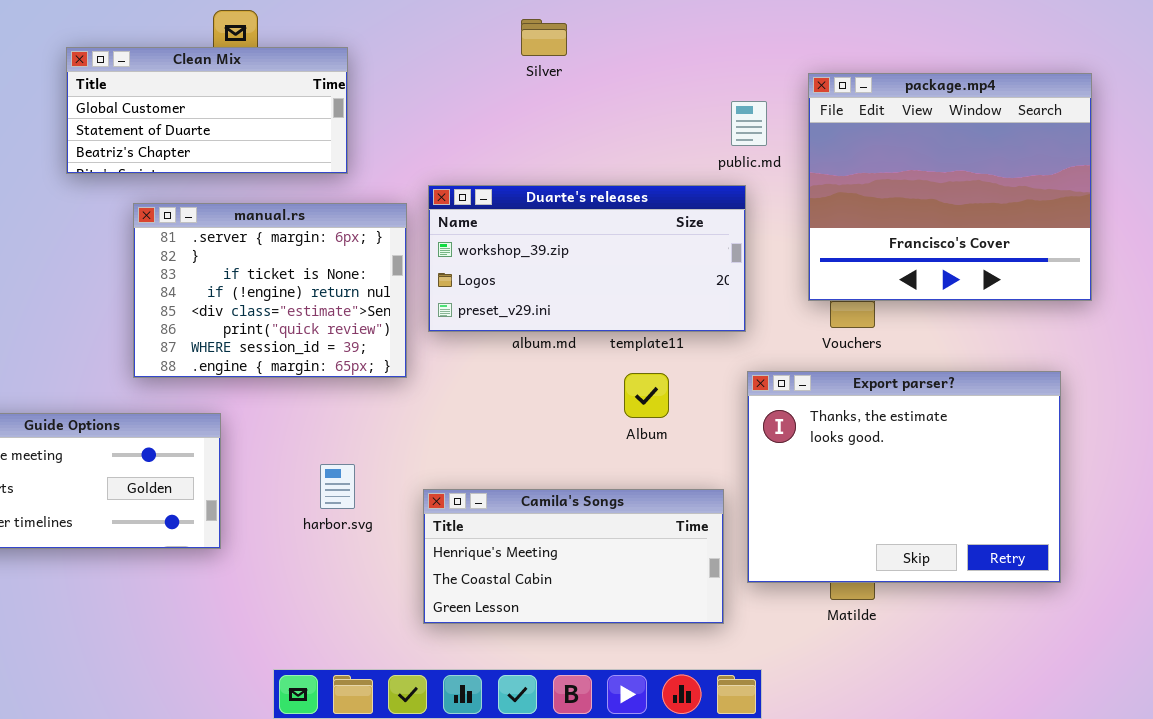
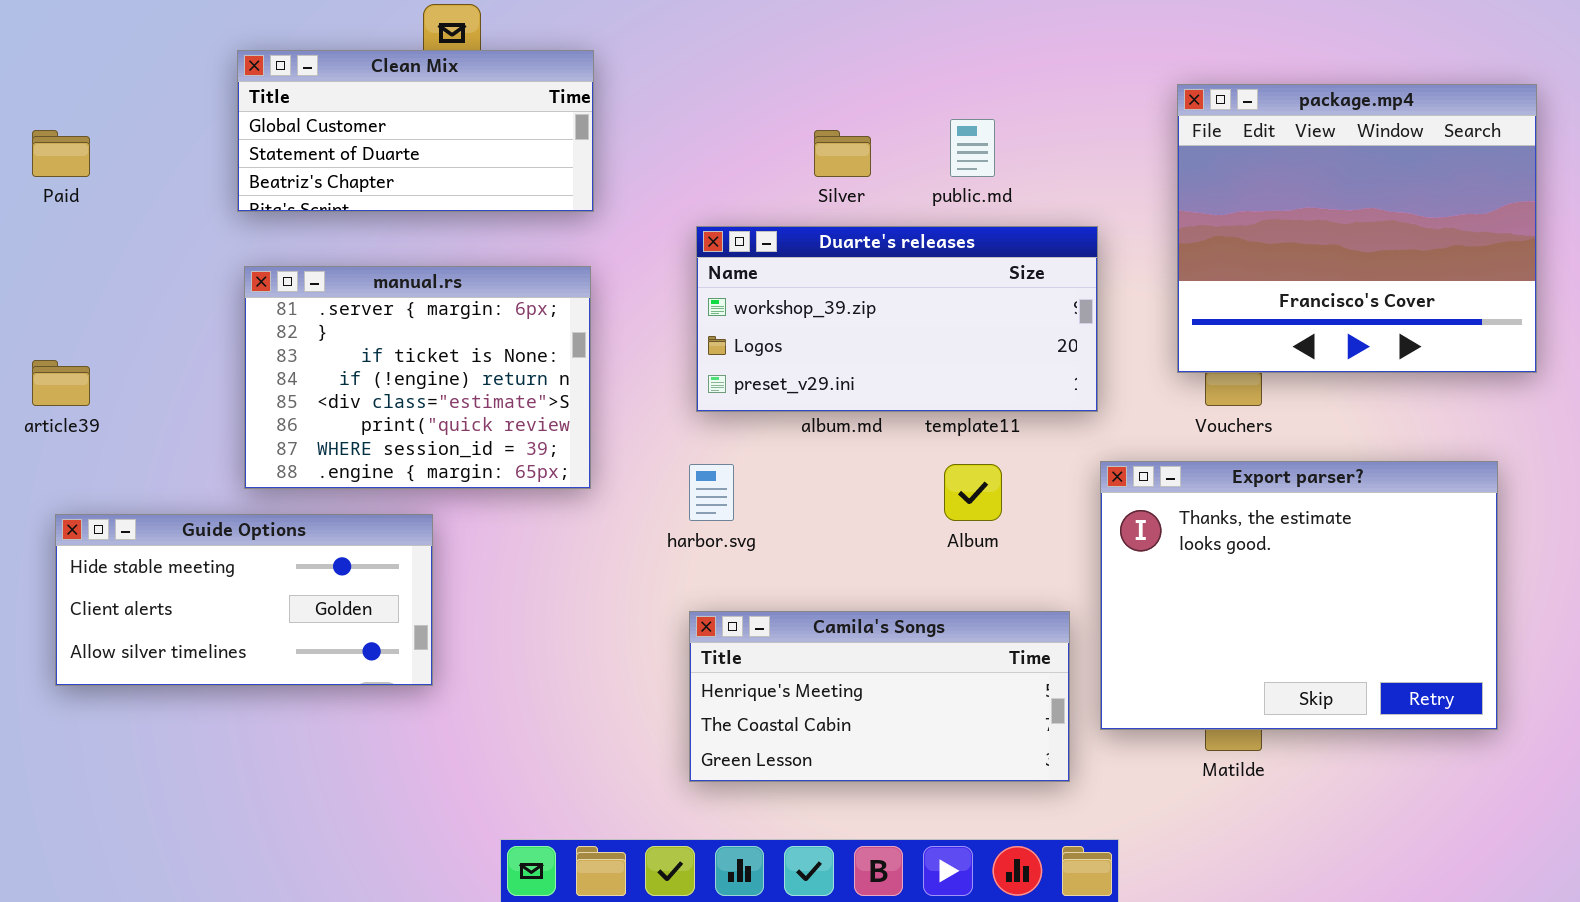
Silver: [521,19,567,56] -> [814,130,871,177], moved
public.md: [731,101,767,146] -> [950,119,995,177], moved
manual.rs: [133,203,407,378] -> [244,266,591,489], moved
harbor.svg: [320,464,355,509] -> [689,464,734,521], moved

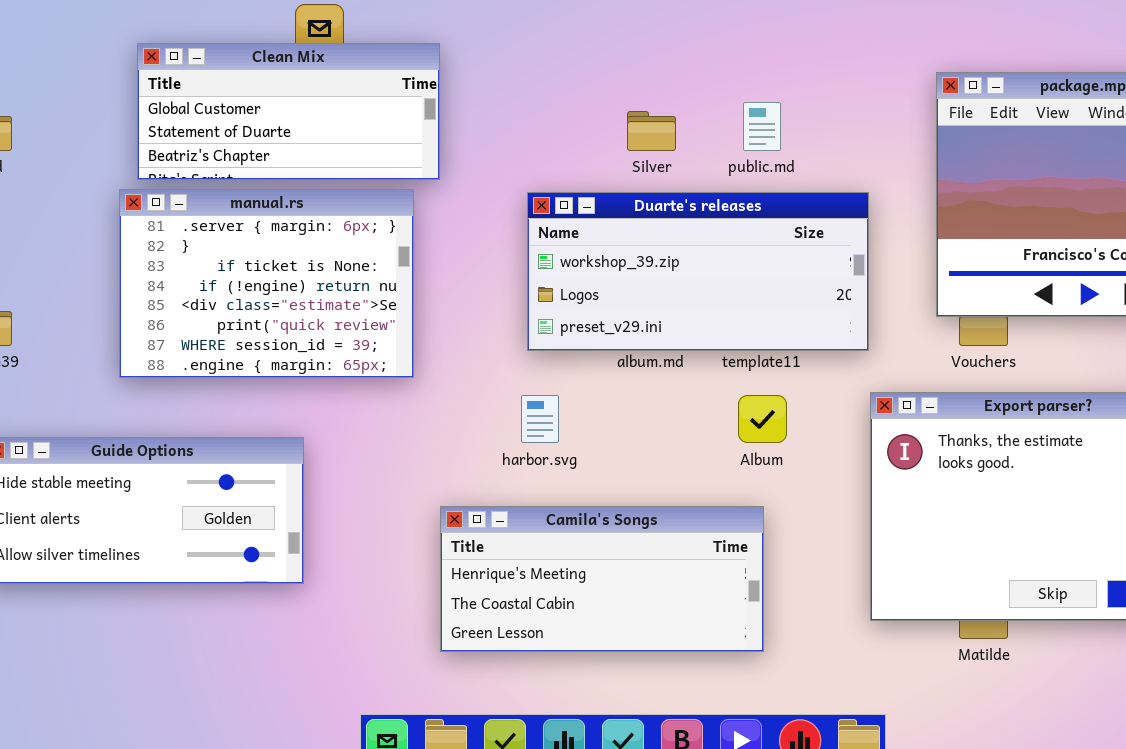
manual.rs: [244,266,591,489] -> [119,189,414,378], moved
Camila's Songs: [689,611,1070,782] -> [440,506,764,652], moved

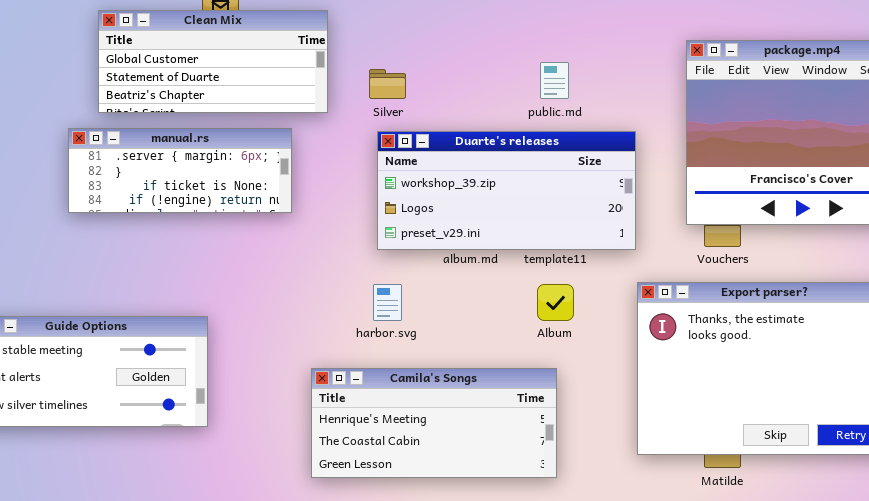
Clean Mix: [137,43,440,180] -> [98,10,328,113], moved
Silver: [627,111,676,151] -> [369,69,406,99], moved
manual.rs: [119,189,414,378] -> [68,128,292,213], resized

